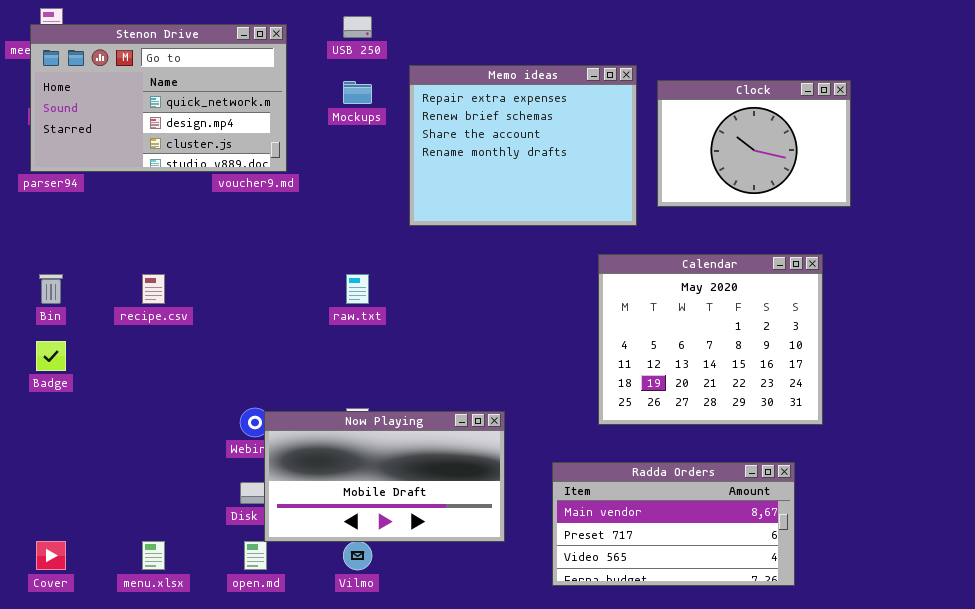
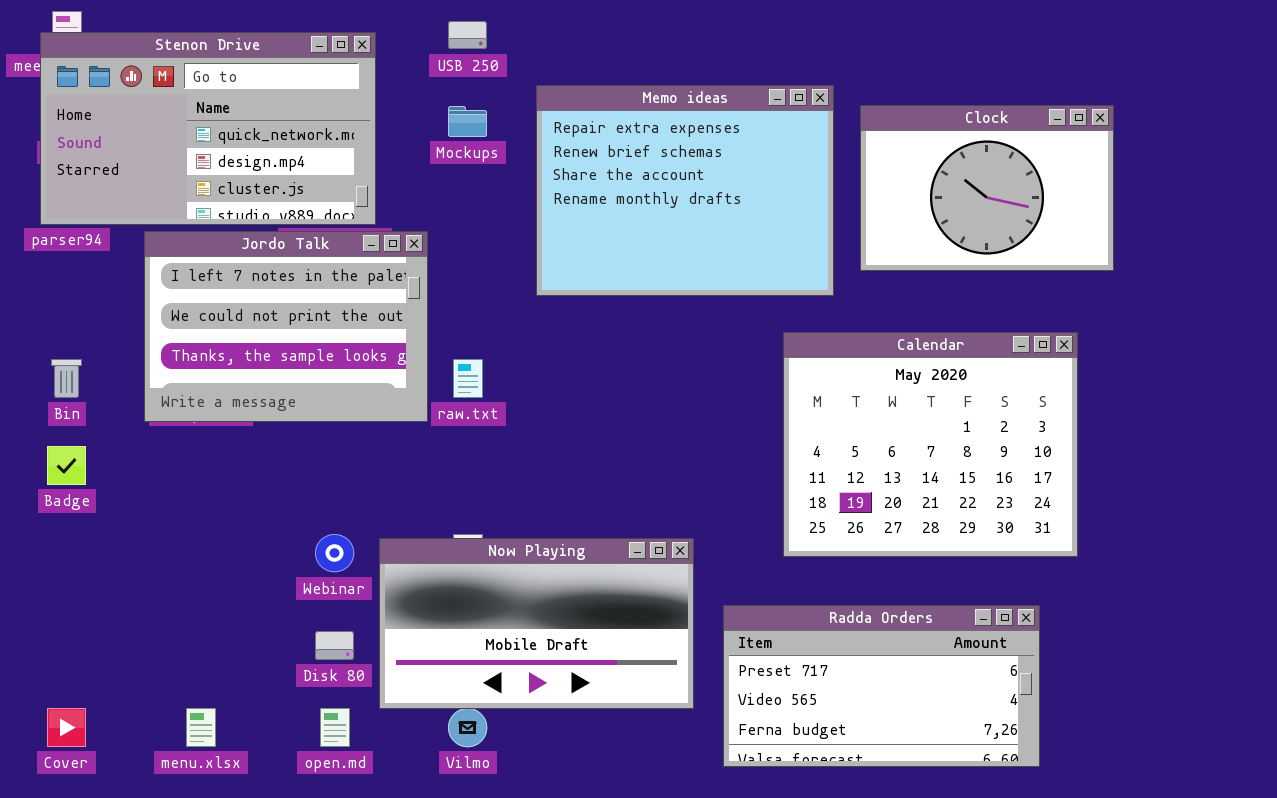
Jordo Talk: none -> [144,231,428,422], opened
Now Playing: [264,411,505,542] -> [379,538,694,709], moved
Radda Orders: [552,462,795,586] -> [723,605,1040,767], scrolled down 1 row

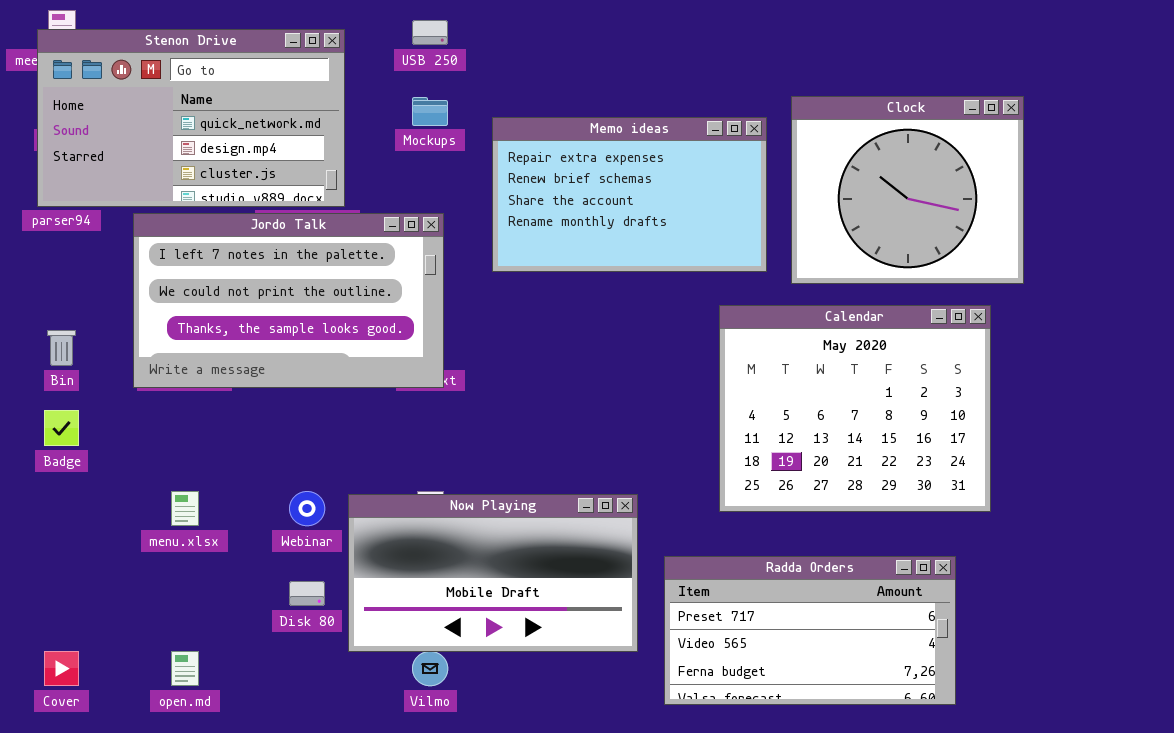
Memo ideas: [536,85,834,296] -> [492,117,767,272], resized
Clock: [860,105,1114,271] -> [791,96,1024,284], resized
Jordo Talk: [144,231,428,422] -> [133,213,444,388], resized
menu.xlsx: [186,708,216,747] -> [171,491,199,526], moved
open.md: [320,708,350,747] -> [171,651,199,686], moved

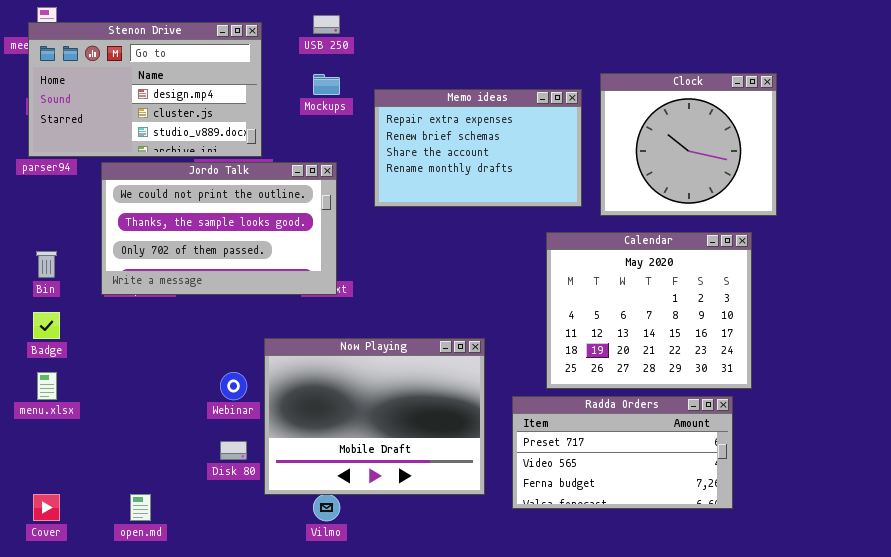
Stenon Drive: [37,29,345,207] -> [28,22,262,157], scrolled down 1 row
Jordo Talk: [133,213,444,388] -> [101,162,337,295], scrolled down 1 row
menu.xlsx: [171,491,199,526] -> [37,372,57,400], moved
Now Playing: [348,494,638,652] -> [264,338,485,495], resized
Radda Orders: [664,556,956,705] -> [512,396,733,509], moved

